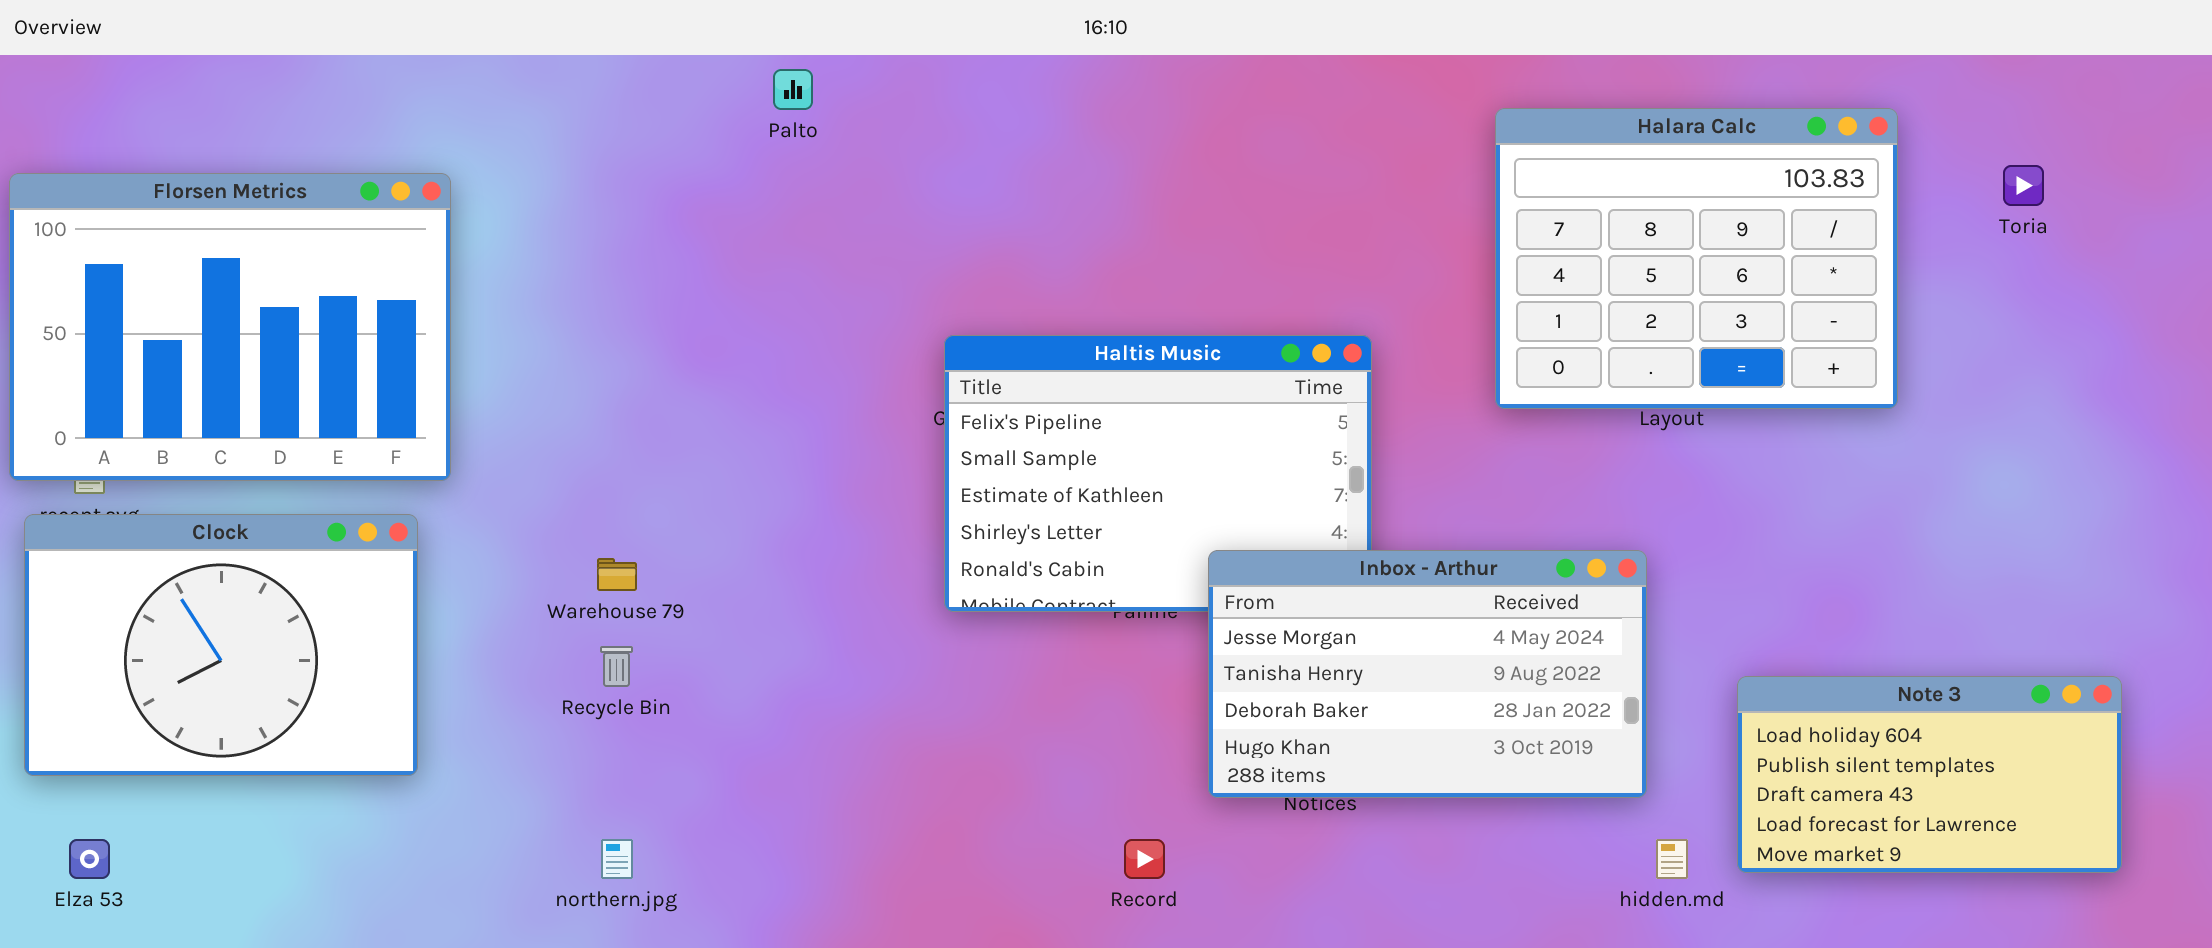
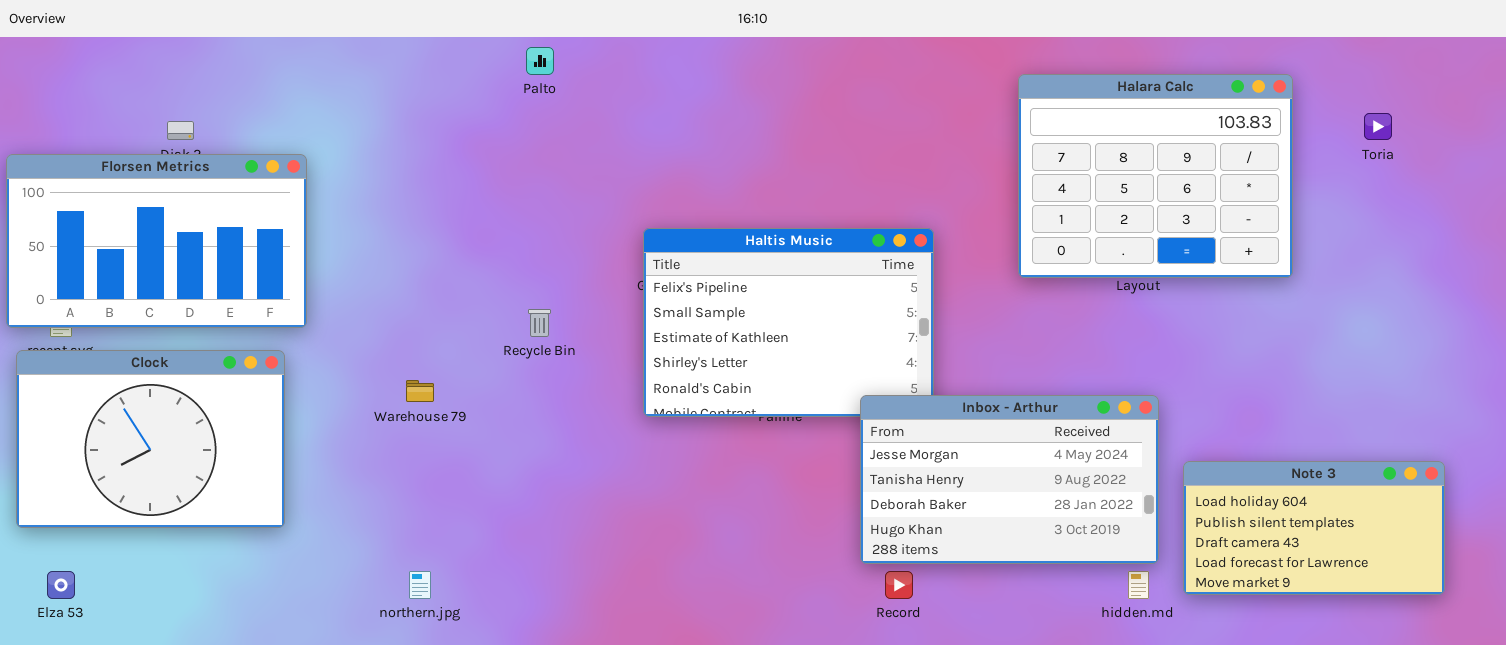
Florsen Metrics: [9,173,451,481] -> [6,154,307,328], resized
Inbox - Arthur: [1208,550,1647,798] -> [860,395,1159,564], moved
Recycle Bin: [600,646,633,687] -> [528,309,551,337], moved
Record: [1124,839,1165,879] -> [885,571,913,599], moved

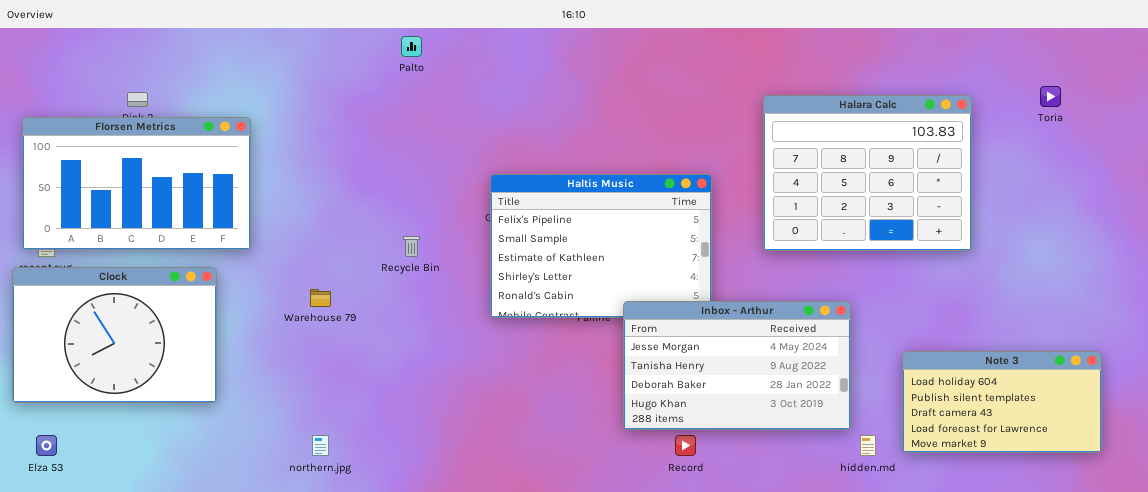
Halara Calc: [1018,74,1293,278] -> [763,95,972,251], moved
Florsen Metrics: [6,154,307,328] -> [22,117,251,250], moved
Inbox - Arthur: [860,395,1159,564] -> [623,301,851,430], moved

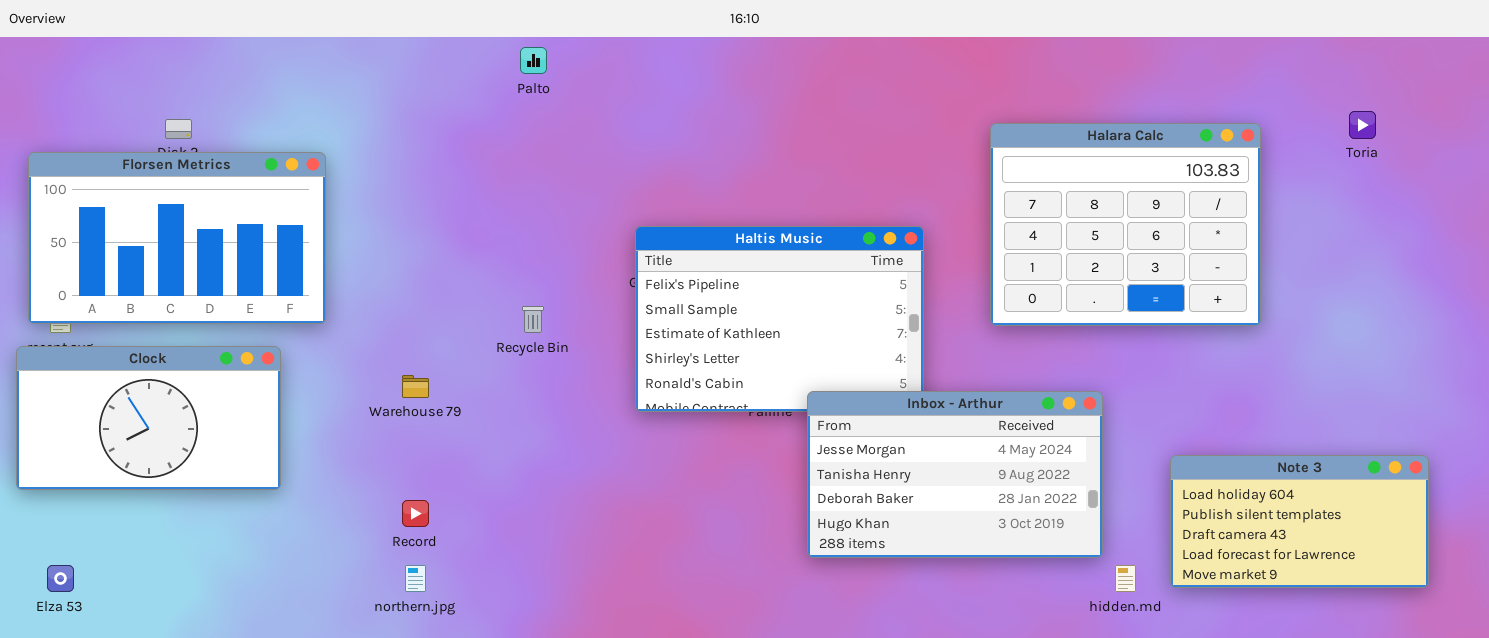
Clock: [12,267,217,403] -> [16,346,281,490], resized
Record: [675,435,696,456] -> [402,500,429,527], moved

